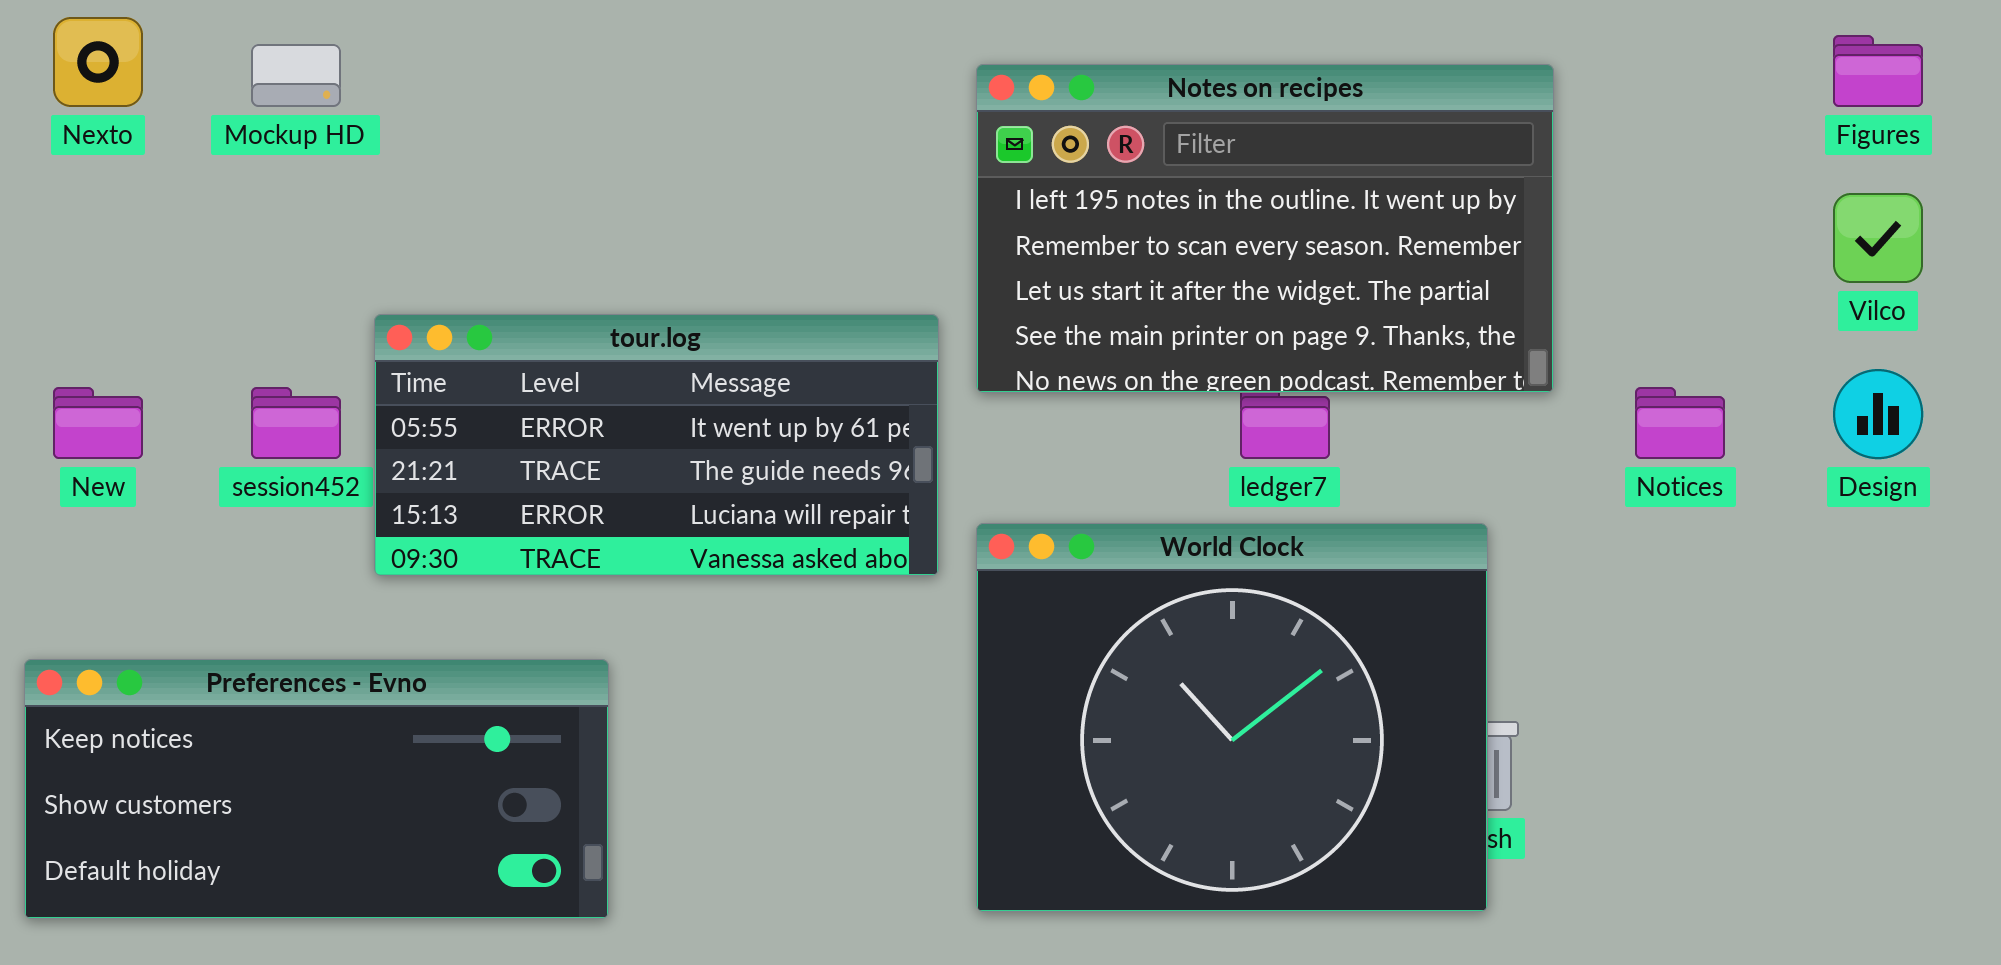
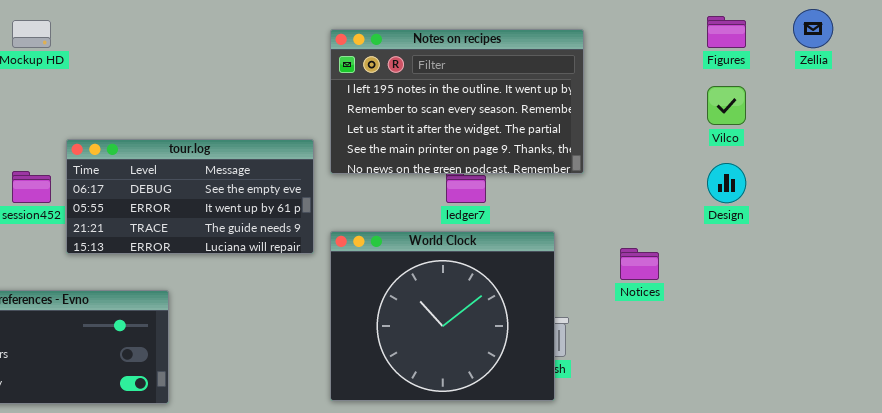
tour.log: [374,314,939,576] -> [66,139,314,254], scrolled up 1 row
Notices: [1635,387,1725,459] -> [620,248,659,280], moved

